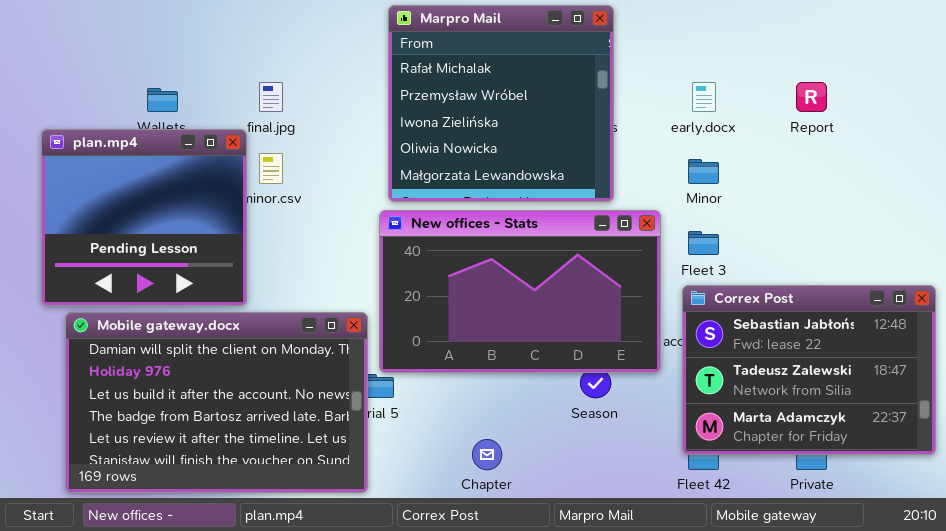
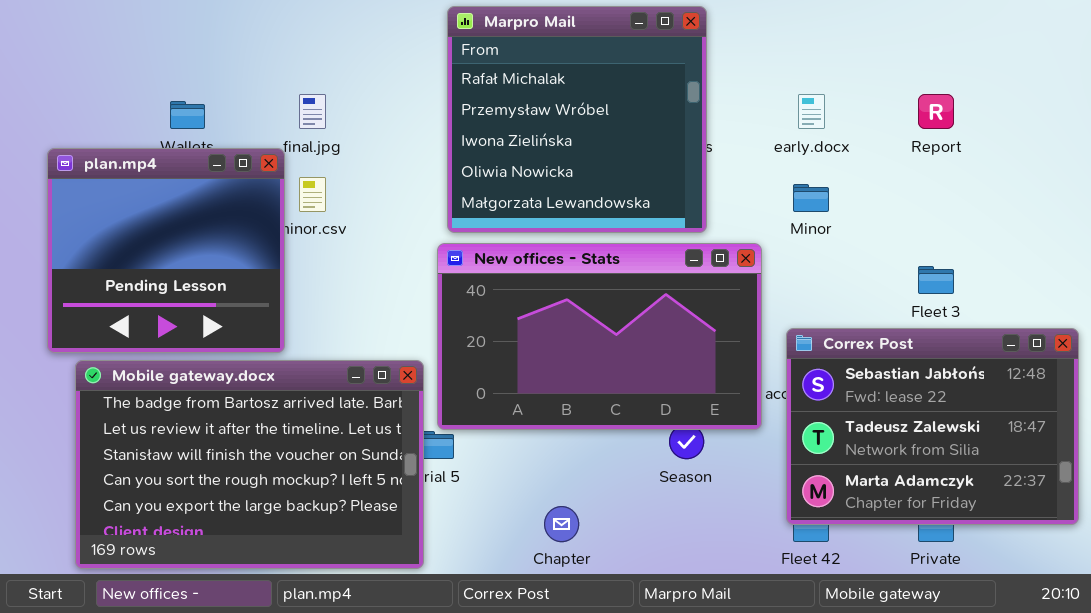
Fleet 3: [688,231,719,255] -> [918,266,954,294], moved
Mobile gateway.docx: [65,312,368,493] -> [75,360,424,569], scrolled down 3 rows

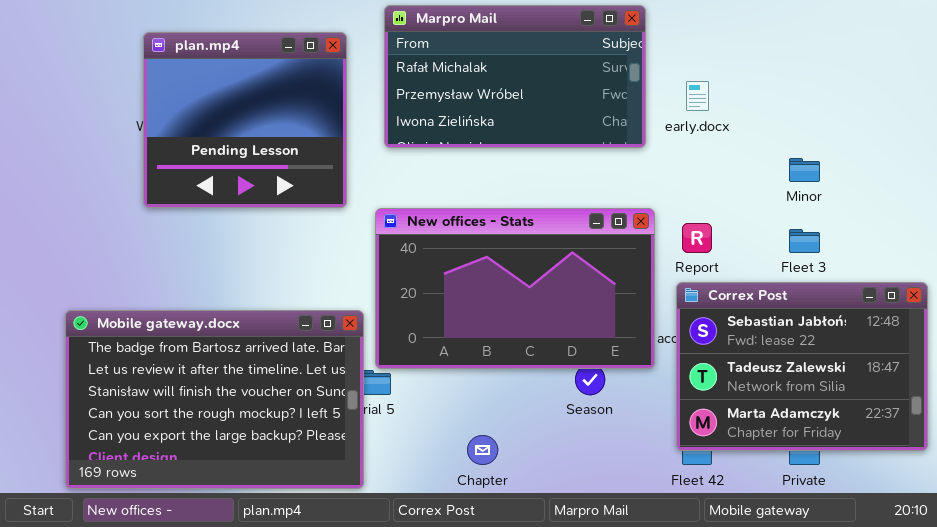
Marpro Mail: [447,6,707,233] -> [384,5,646,148], resized
Report: [918,94,954,129] -> [682,223,712,253], moved
plan.mp4: [47,148,285,353] -> [143,32,347,208], moved
Minor: [793,184,829,212] -> [789,158,820,182], moved

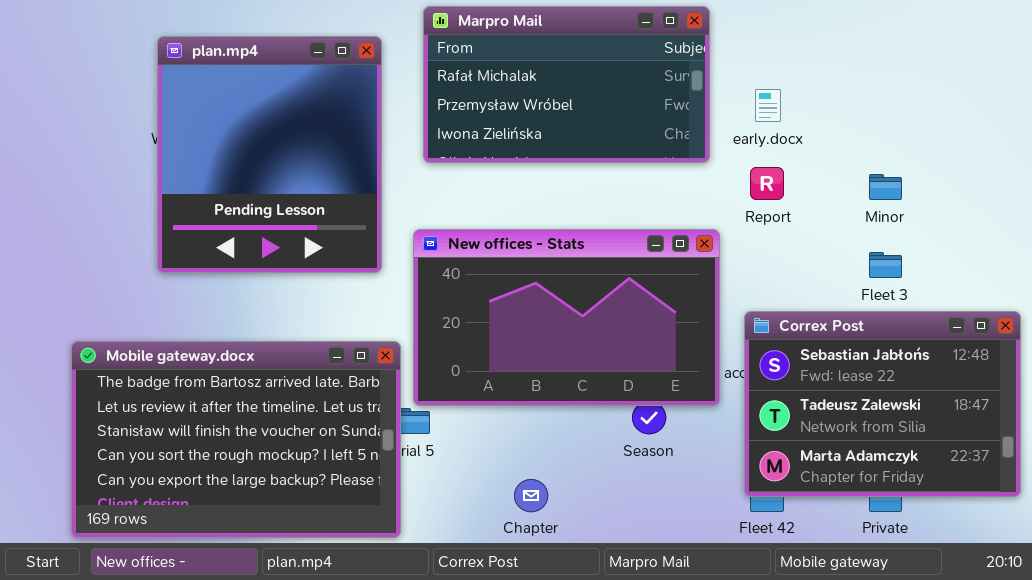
plan.mp4: [143,32,347,208] -> [157,36,382,273], resized
Report: [682,223,712,253] -> [750,167,784,200], moved

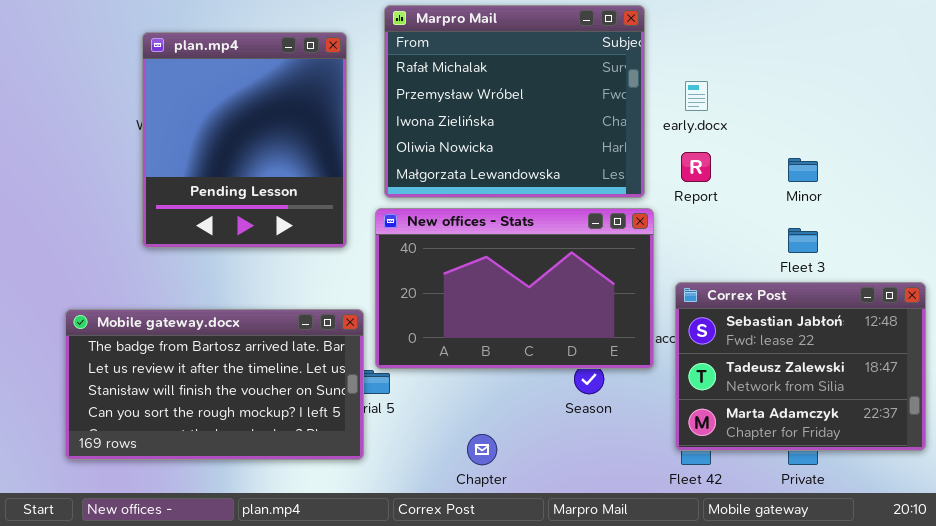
Marpro Mail: [423,6,710,163] -> [384,5,645,198], resized
Mobile gateway.docx: [71,341,401,538] -> [65,309,364,460], resized

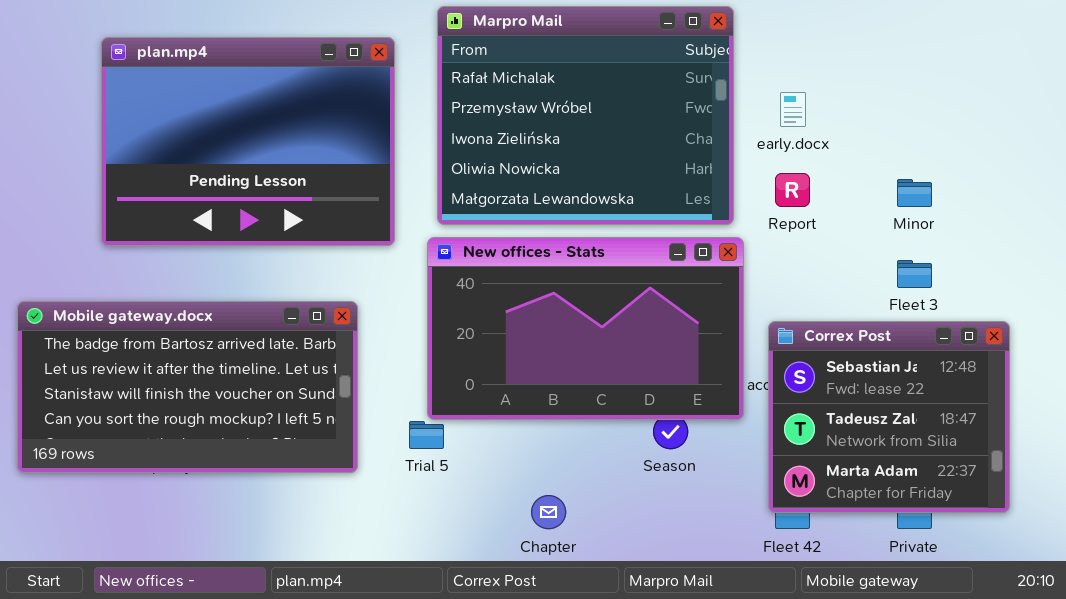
plan.mp4: [142,32,347,248] -> [101,37,395,246], resized
Correx Post: [675,282,926,451] -> [768,321,1010,513], resized
Mobile gateway.docx: [65,309,364,460] -> [17,301,358,473], moved

